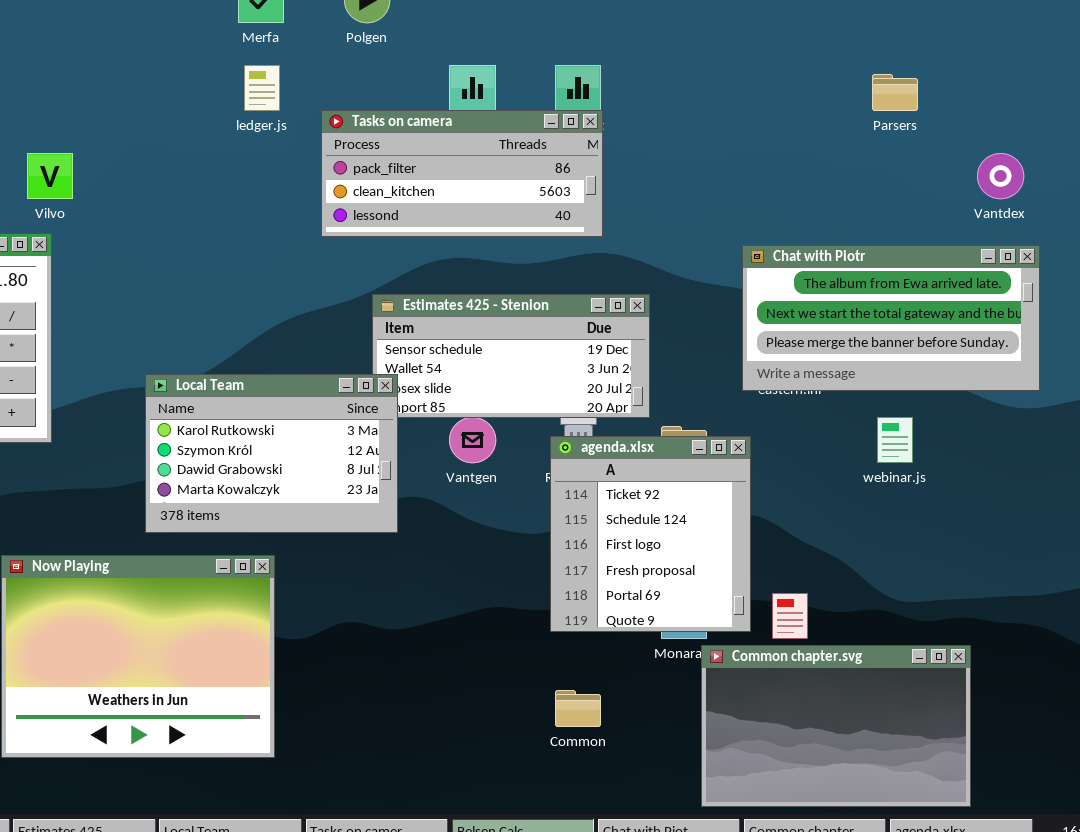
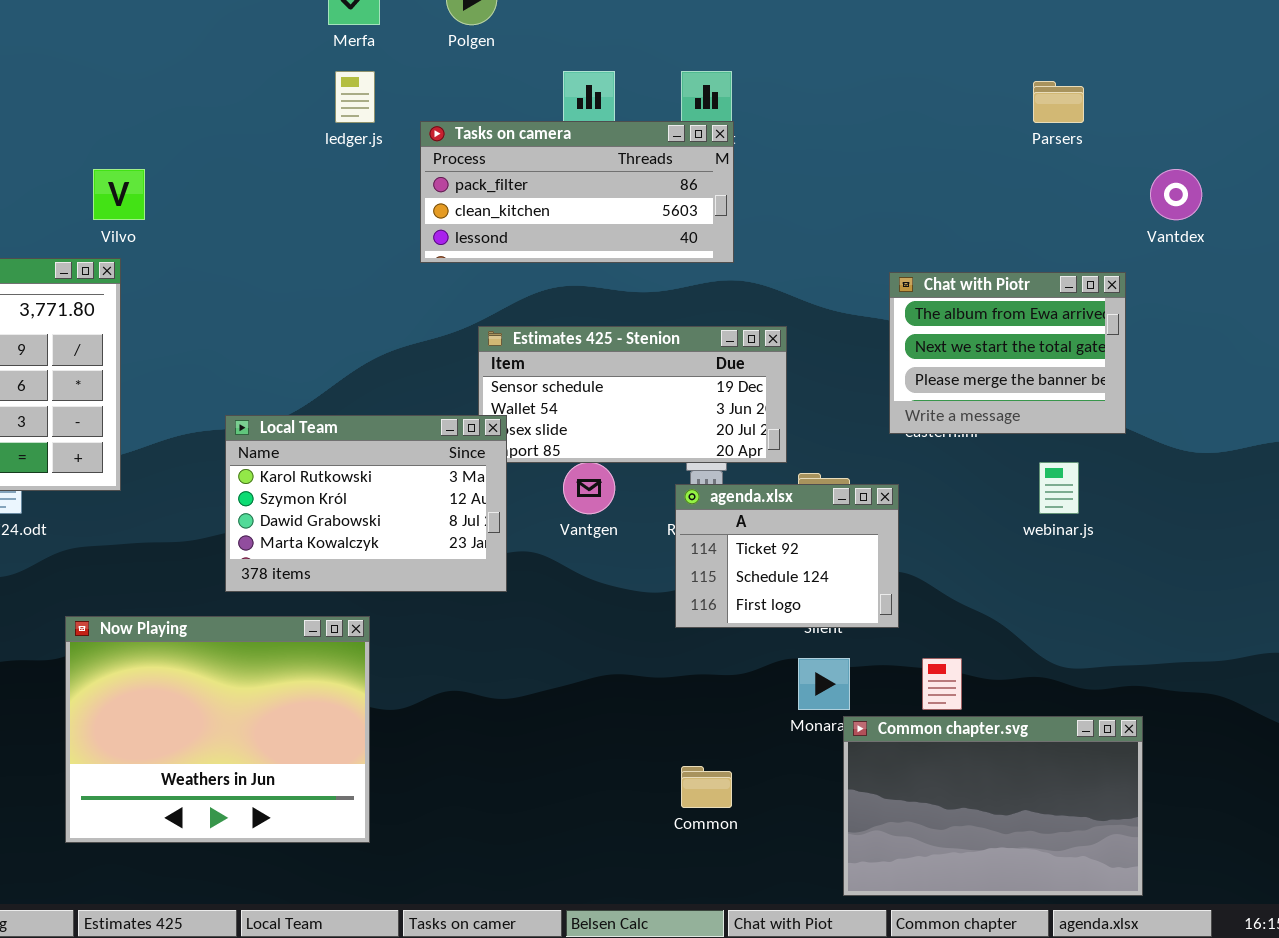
Chat with Piotr: [742,245,1040,391] -> [889,272,1126,434], resized
agenda.xlsx: [550,436,751,632] -> [675,484,899,628], resized

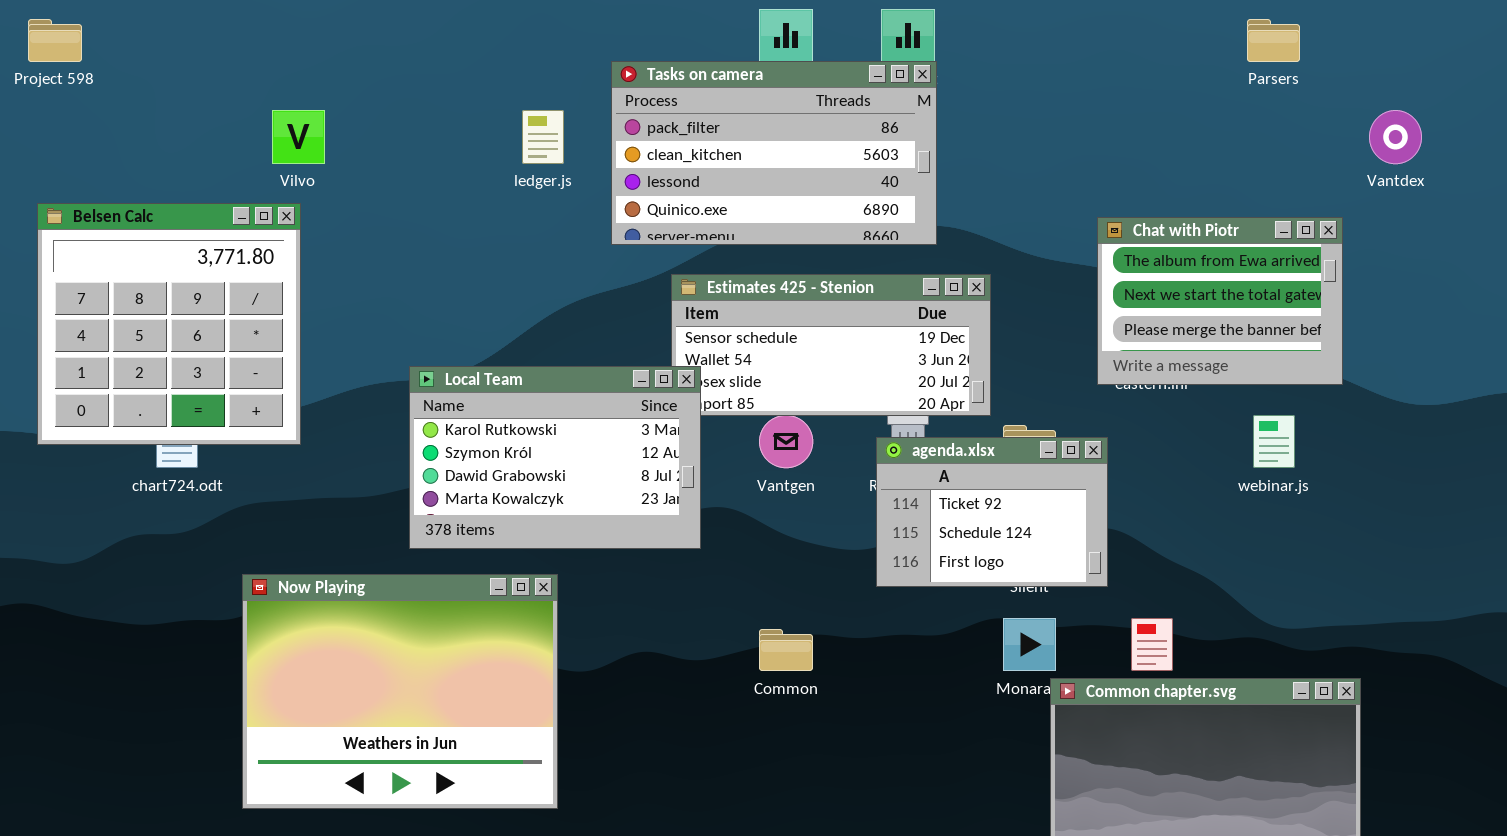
ledger.js: [335,71,375,123] -> [522,110,564,164], moved
Tasks on camera: [420,121,734,263] -> [611,61,937,245], resized
Common: [681,766,732,808] -> [759,629,813,671], moved

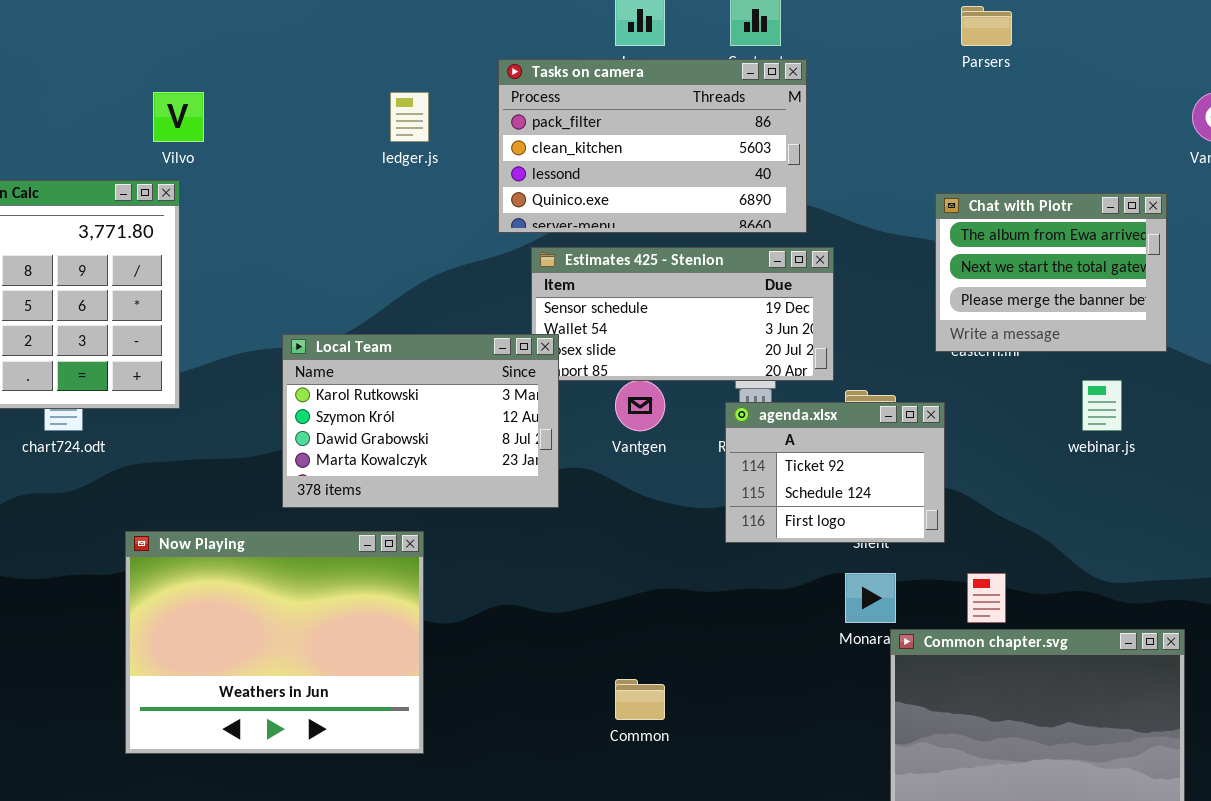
Parsers: [1247,19,1300,62] -> [961,6,1012,46], moved
Tasks on camera: [611,61,937,245] -> [498,59,807,233], moved
Common: [759,629,813,671] -> [615,679,665,720], moved

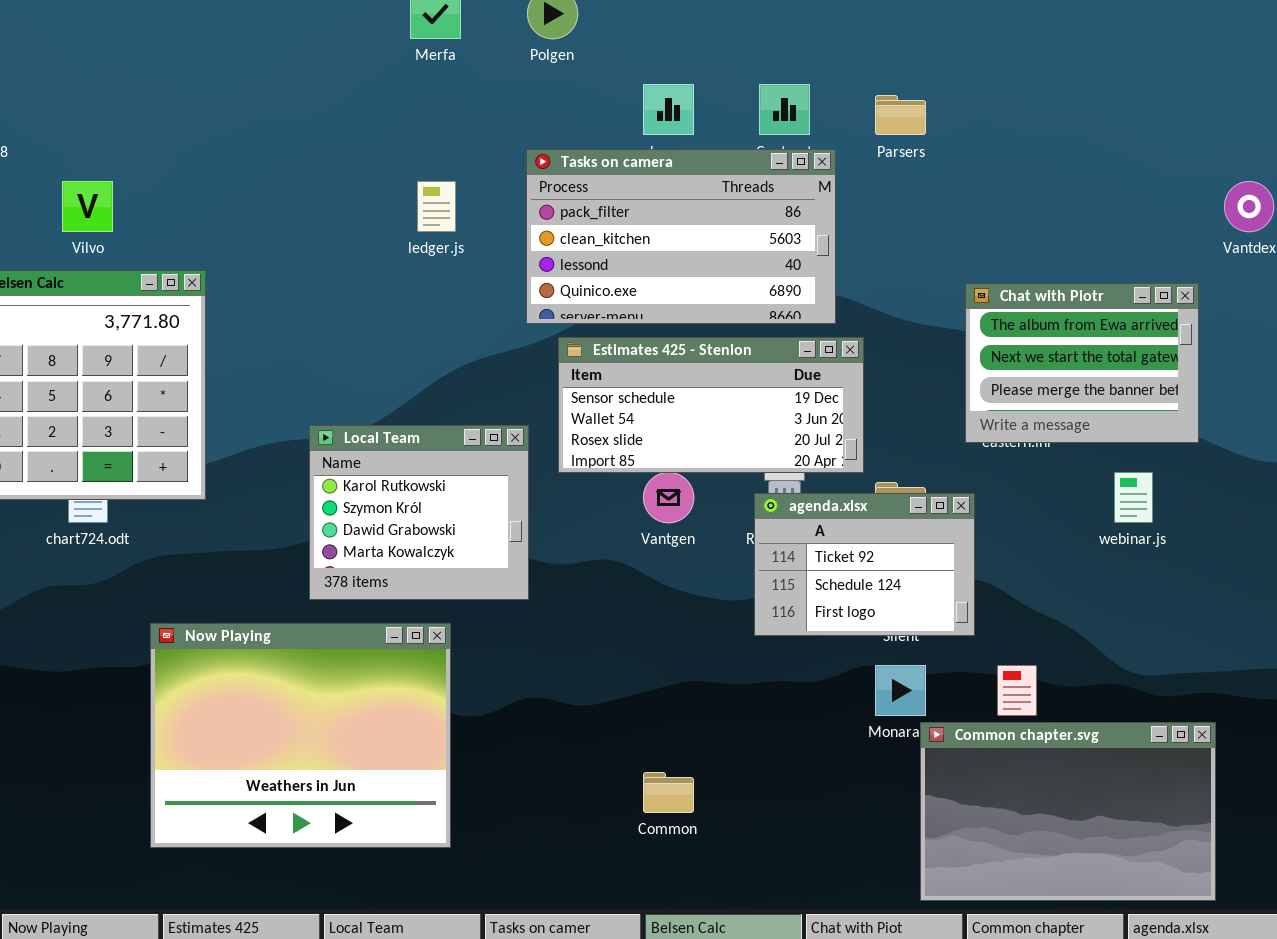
Parsers: [961,6,1012,46] -> [875,95,926,135], moved
Vilvo: [153,92,204,142] -> [62,181,113,232], moved
Local Team: [282,334,559,508] -> [309,425,529,600], resized

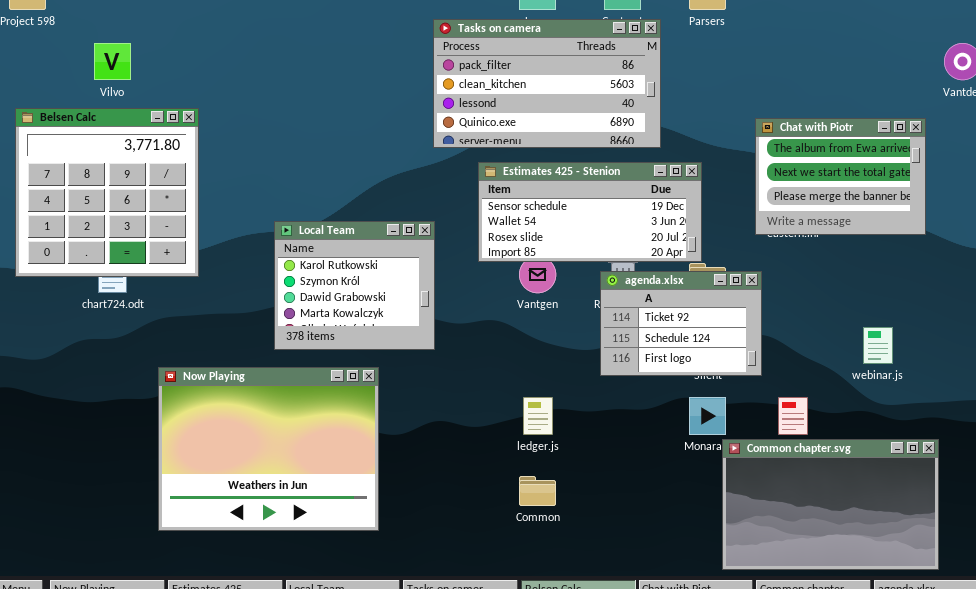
ledger.js: [417,181,456,232] -> [523,397,553,435], moved
Estimates 425 - Stenion: [558,337,864,473] -> [478,162,702,262], moved
webinar.js: [1114,472,1153,523] -> [863,327,893,364], moved

